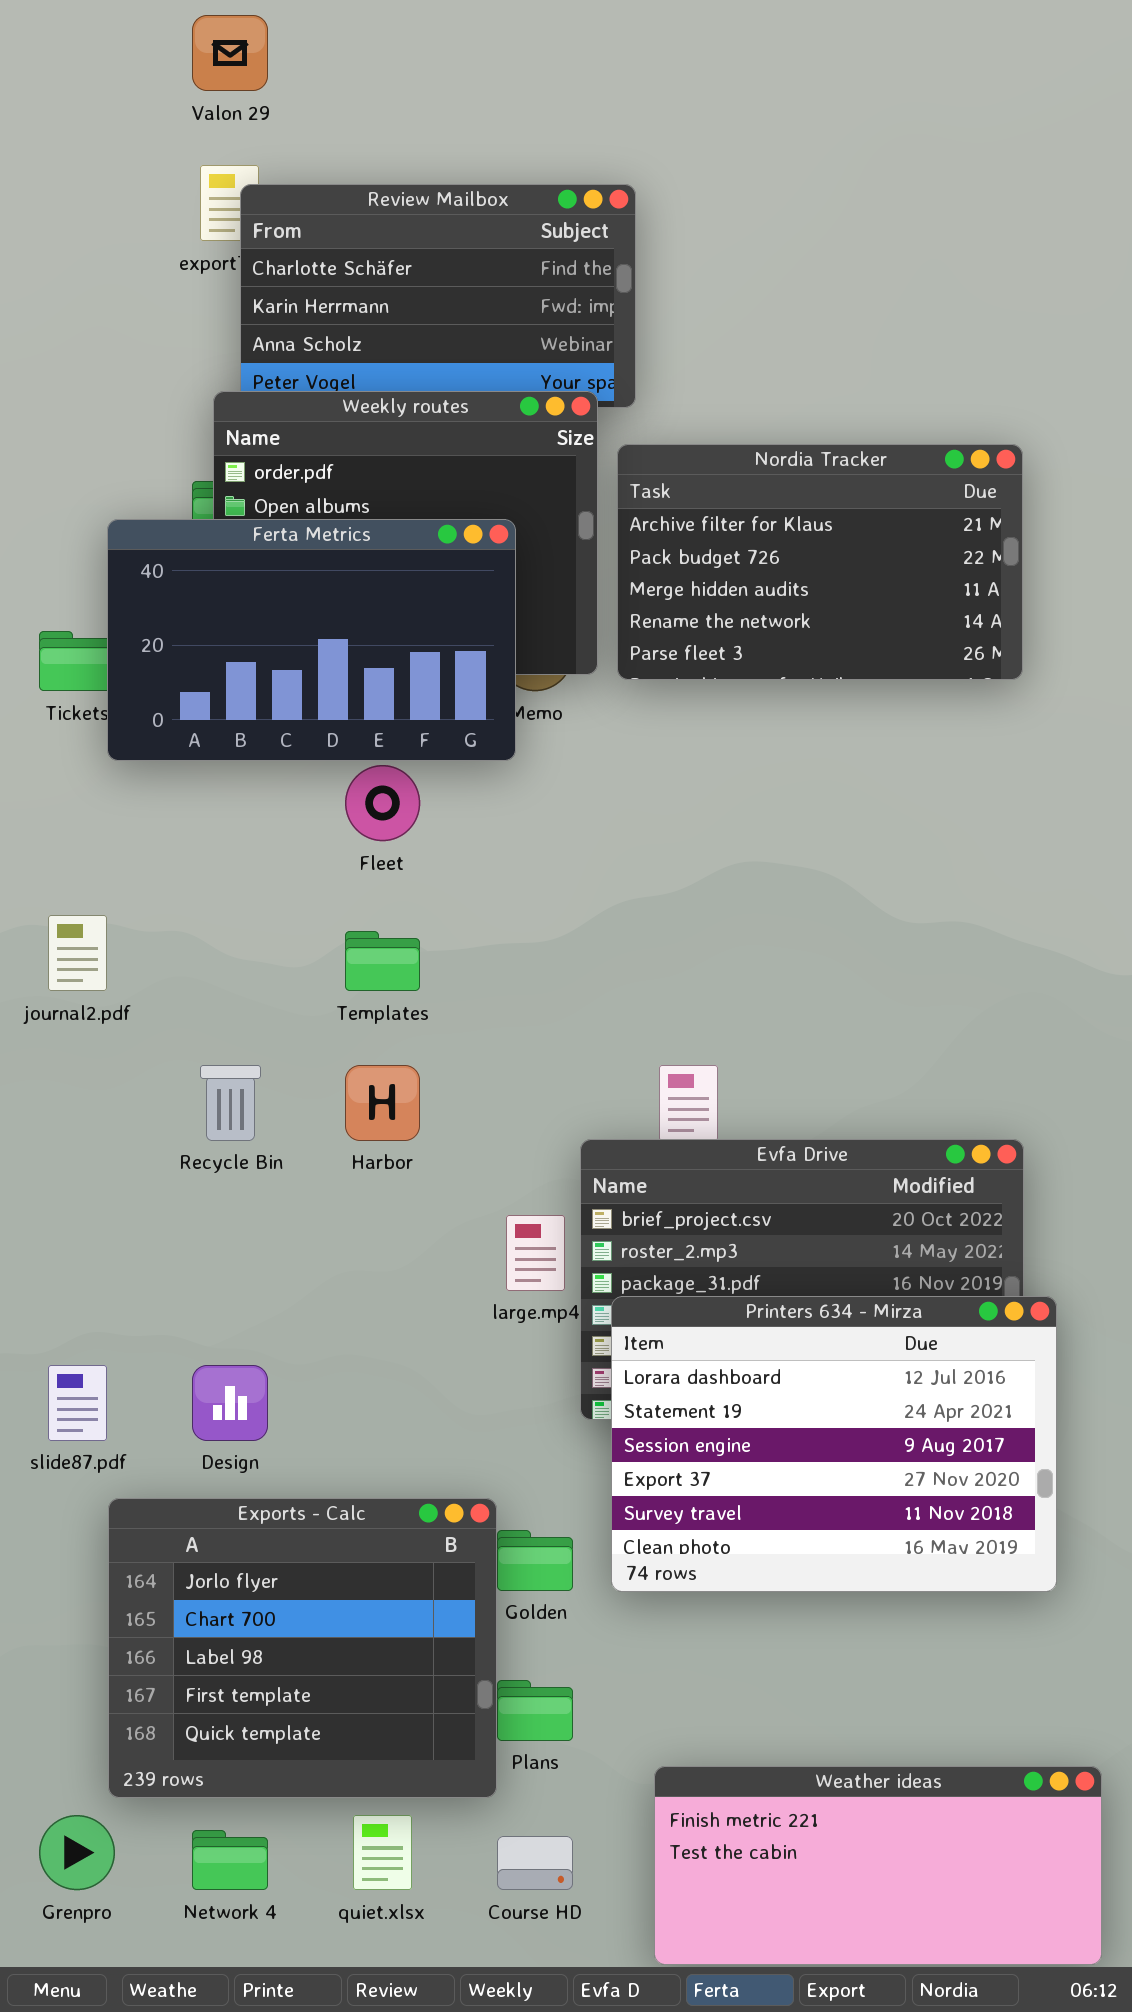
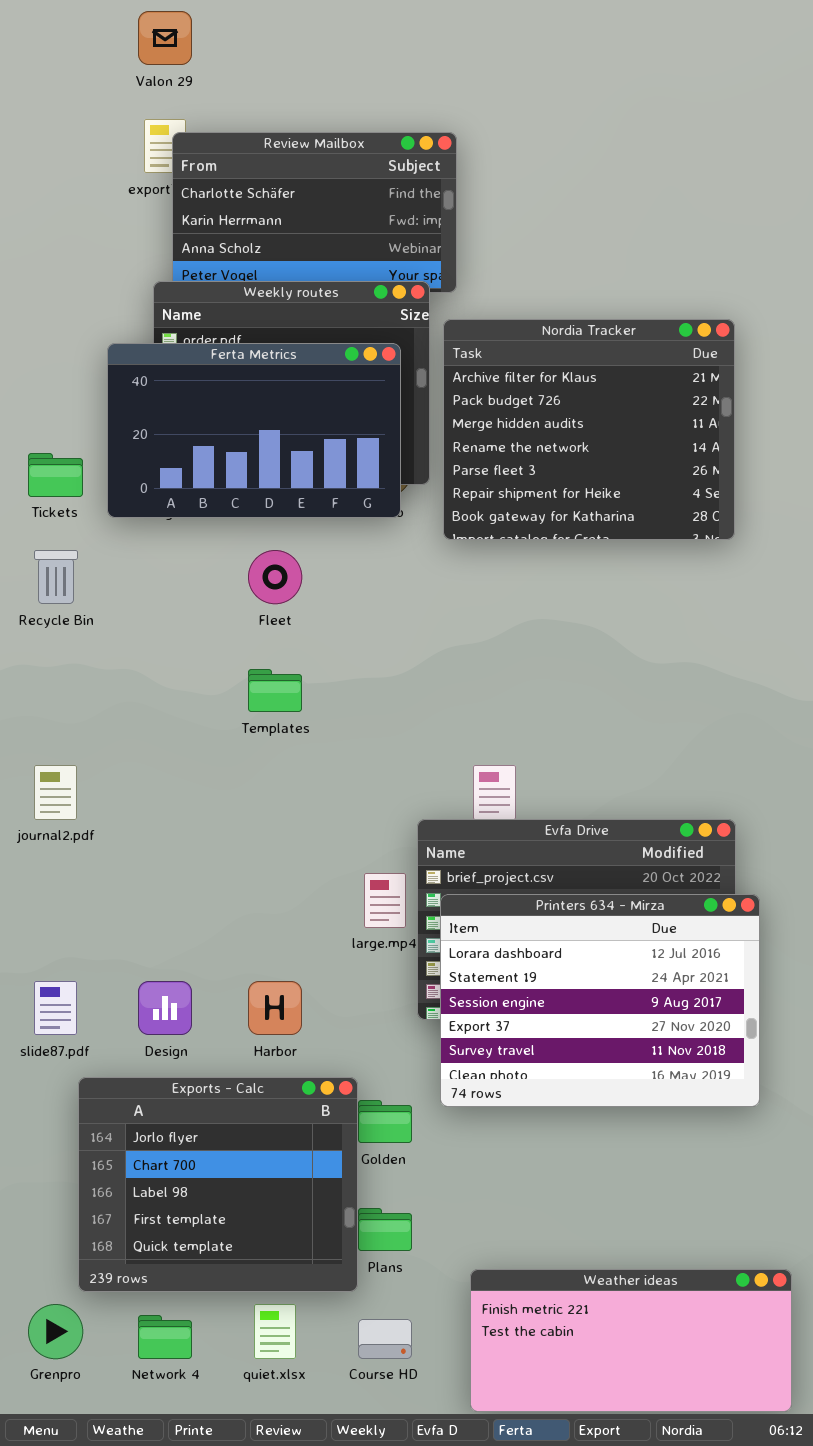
Nordia Tracker: [617,444,1023,680] -> [443,319,735,540], resized
Ferta Metrics: [107,519,516,761] -> [107,343,401,518], moved
journal2.pdf: [48,915,107,991] -> [34,765,77,820], moved
Recycle Bin: [200,1065,261,1141] -> [34,550,78,604], moved
Harbor: [345,1065,420,1141] -> [248,981,302,1035], moved
Printers 634 - Mirza: [611,1296,1057,1592] -> [440,894,760,1107], moved

